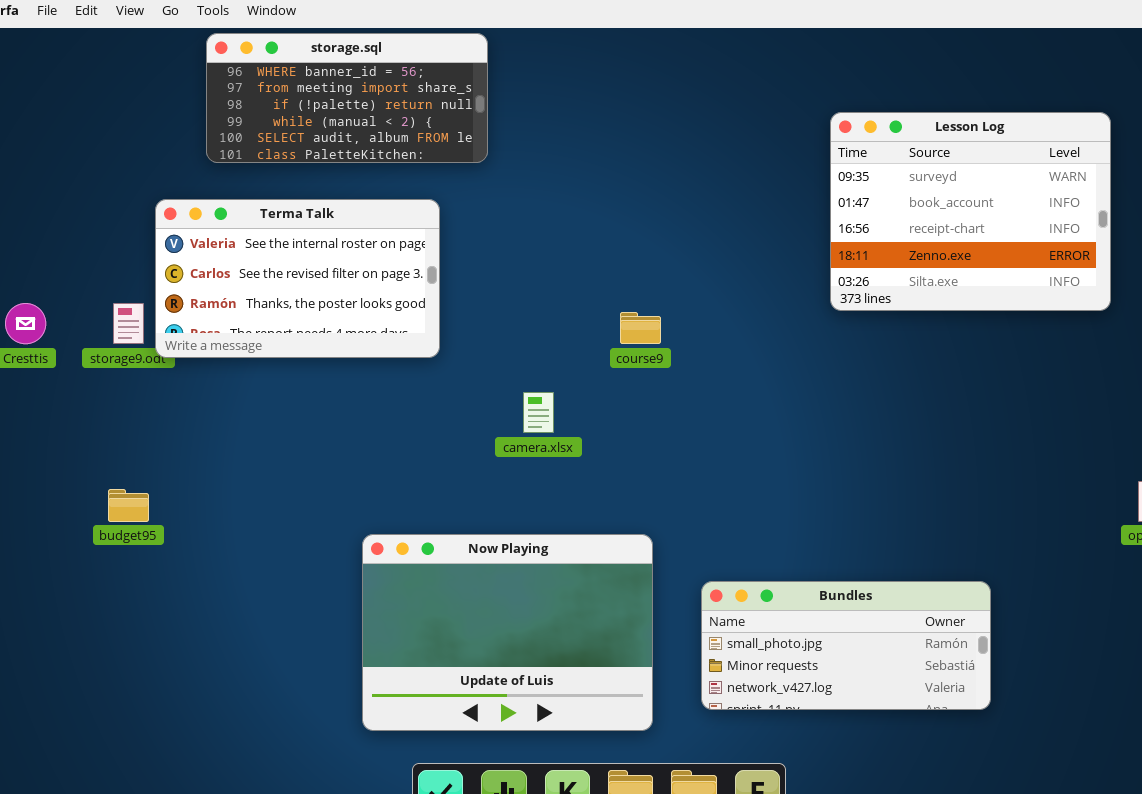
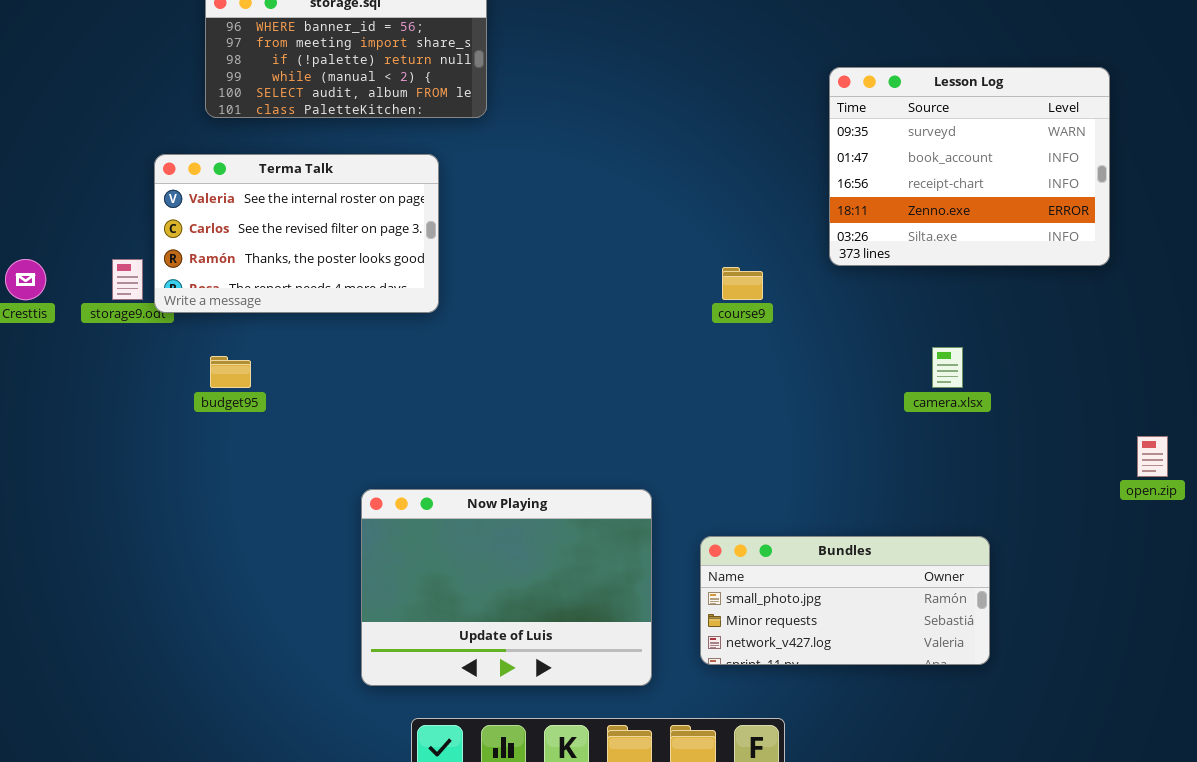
course9: [620,312,661,344] -> [722,267,763,300], moved
camera.xlsx: [523,392,554,433] -> [932,347,963,388], moved
budget95: [108,489,149,522] -> [210,356,251,388], moved

